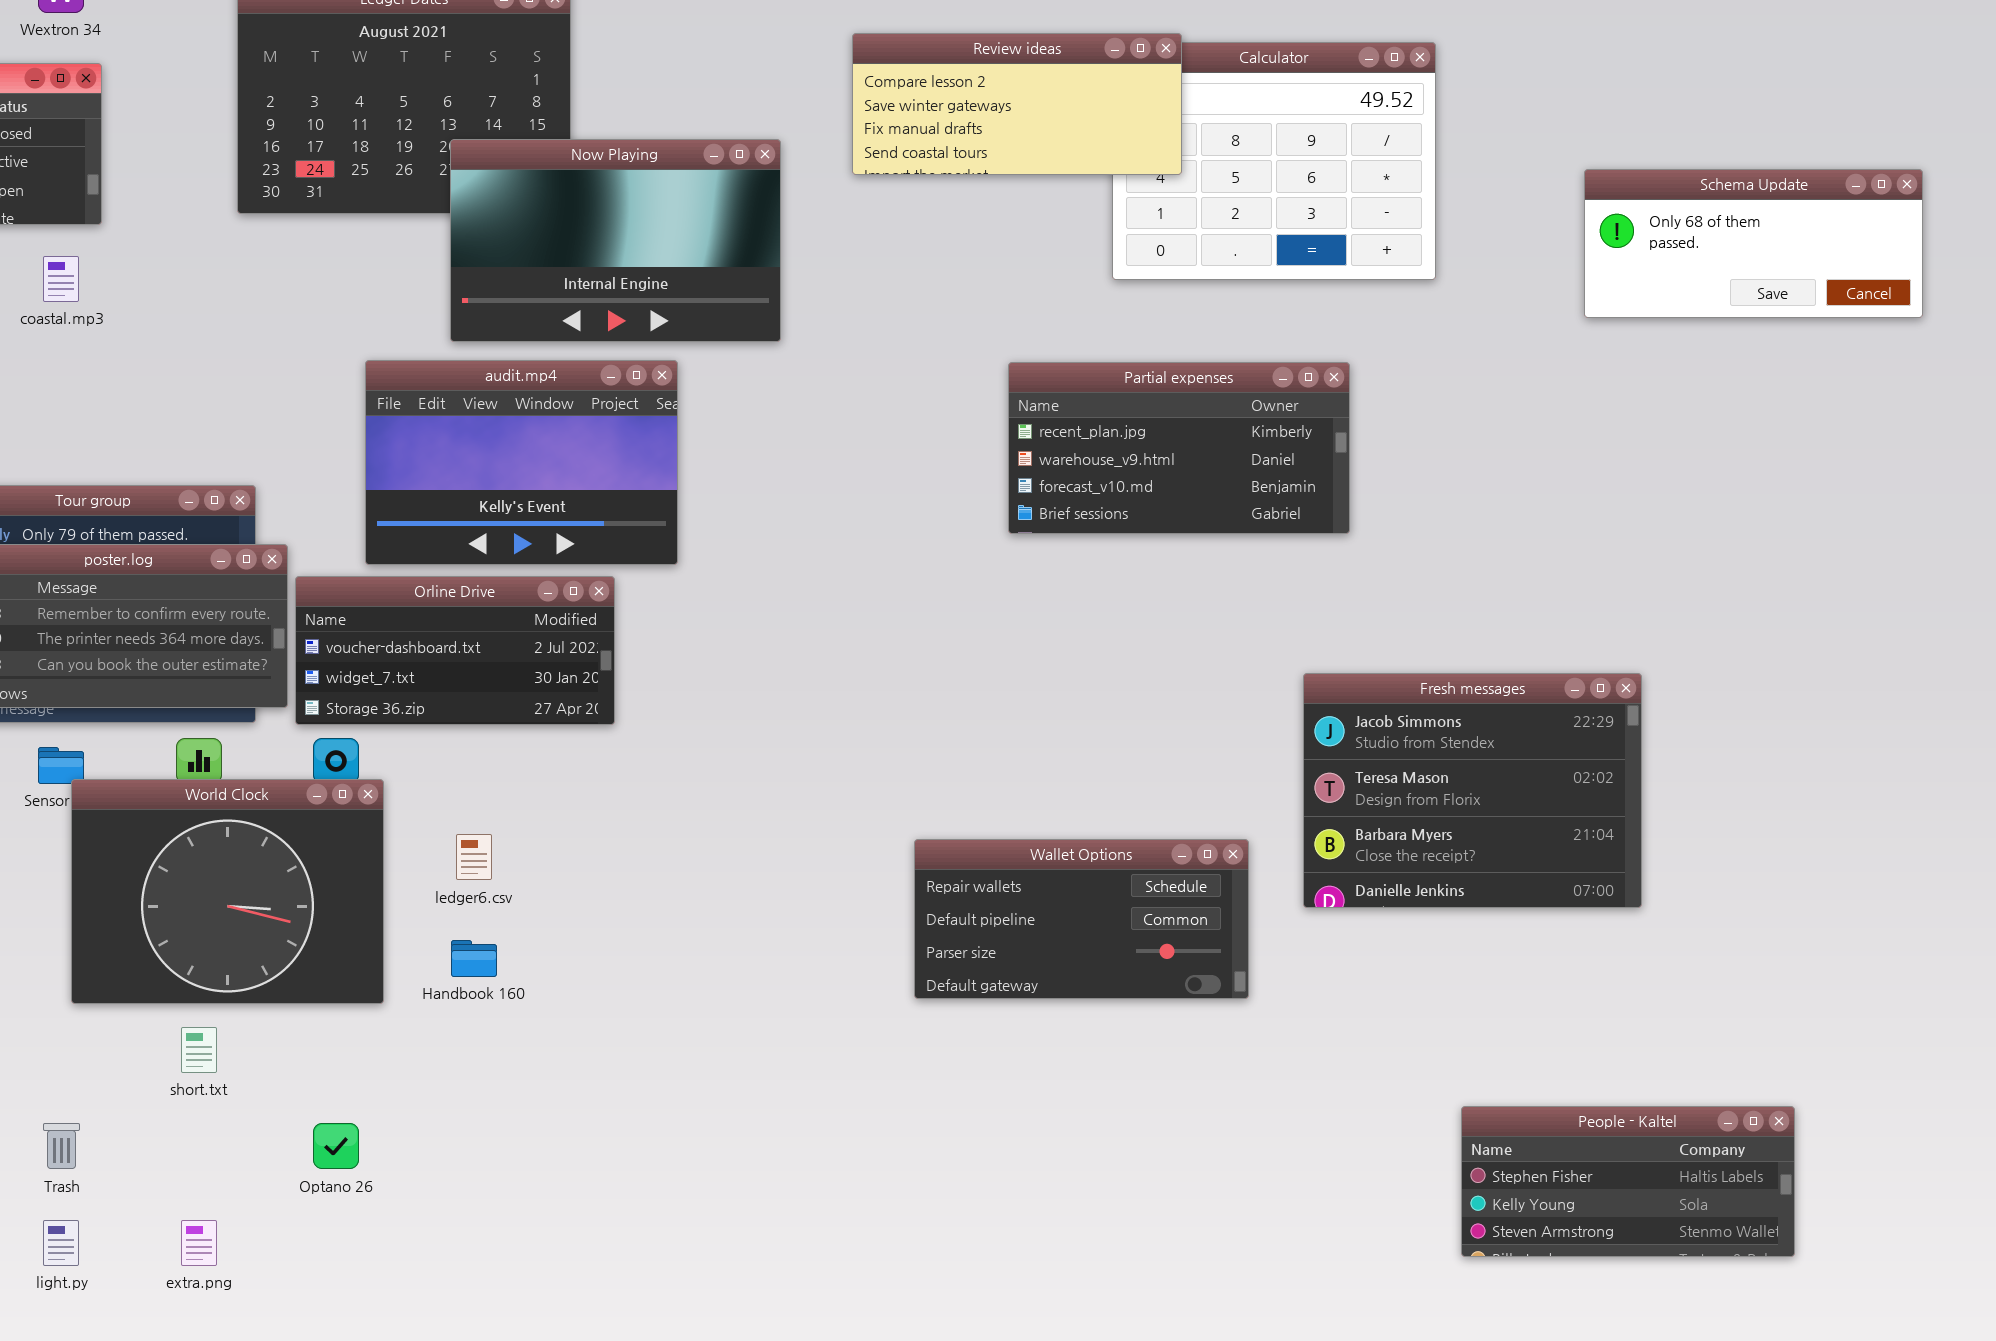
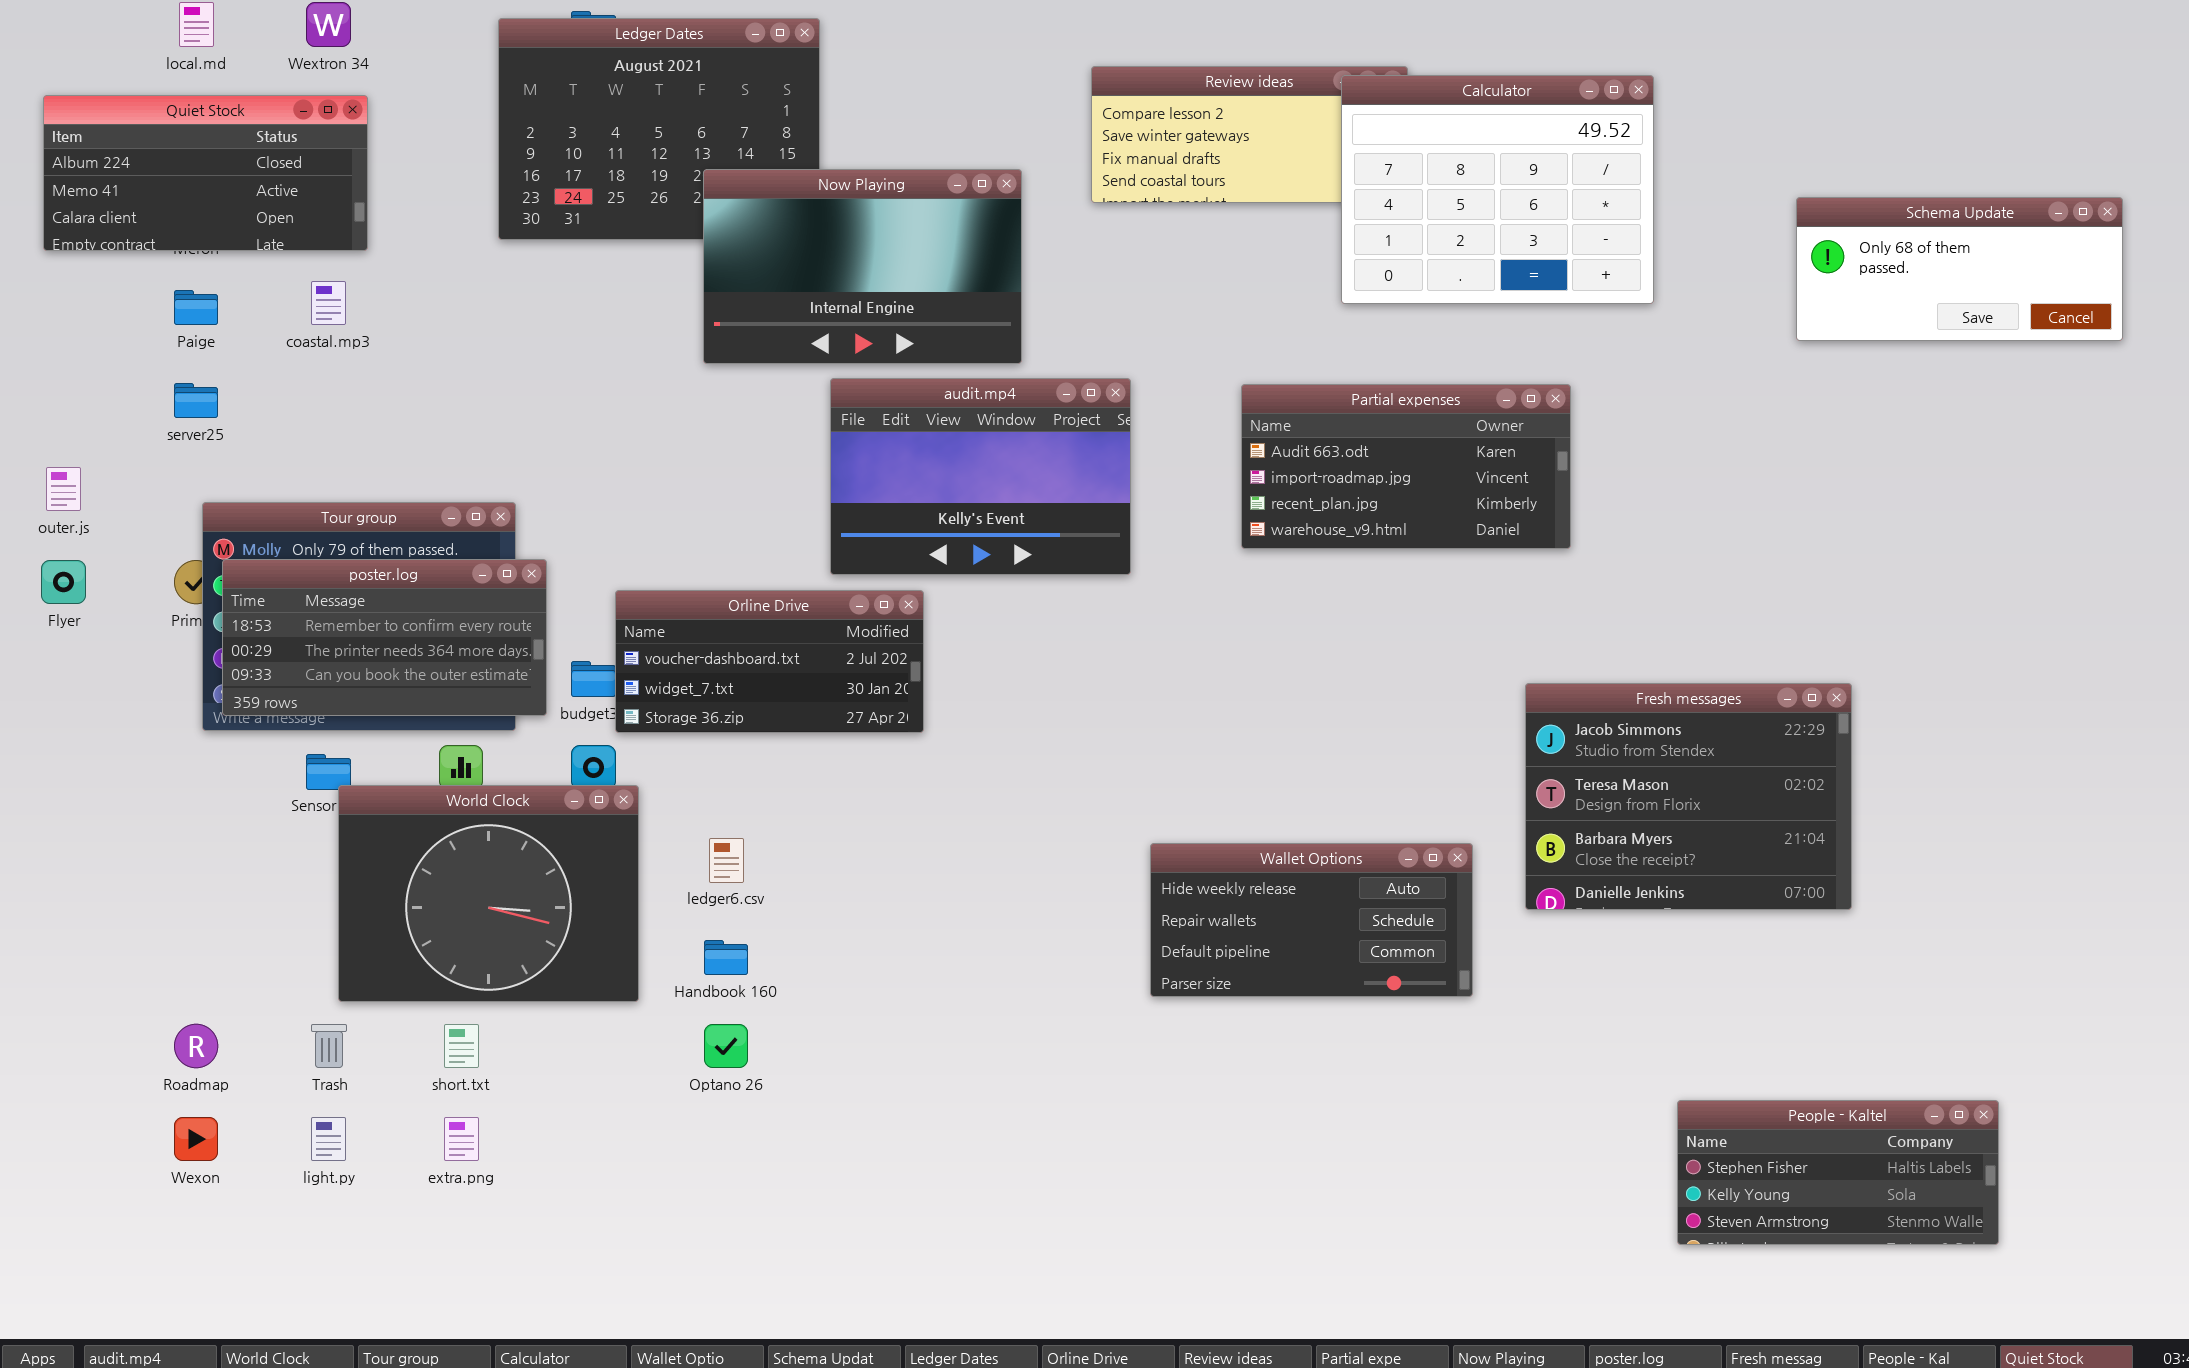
Calculator: [1112,42,1436,280] -> [1341,75,1654,304], raised
audit.mp4: [365,360,678,565] -> [830,378,1131,575], moved
Partial expenses: [1008,362,1350,534] -> [1241,384,1571,549], scrolled up 2 rows
Orline Drive: [295,576,615,725] -> [615,590,924,733], moved
Wallet Options: [914,839,1249,999] -> [1150,843,1473,997], scrolled up 1 row
Trash: [43,1123,80,1169] -> [311,1024,347,1068], moved
Optano 26: [313,1123,359,1169] -> [704,1024,748,1068], moved
light.py: [43,1220,79,1266] -> [311,1117,346,1161], moved
extra.png: [181,1220,217,1266] -> [444,1117,479,1161], moved

